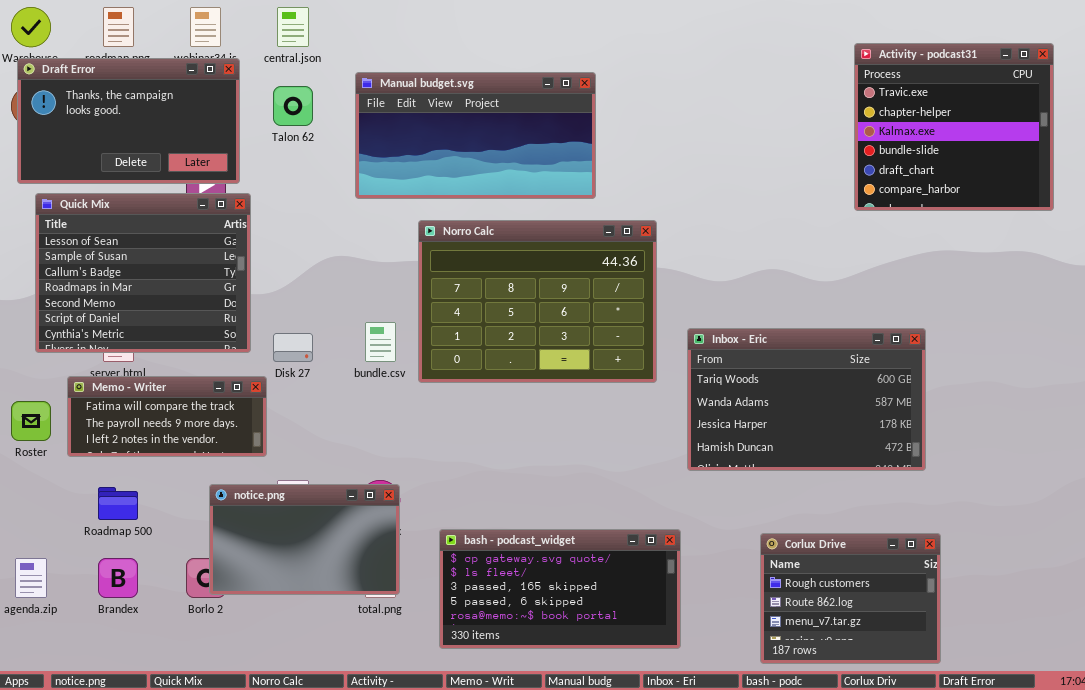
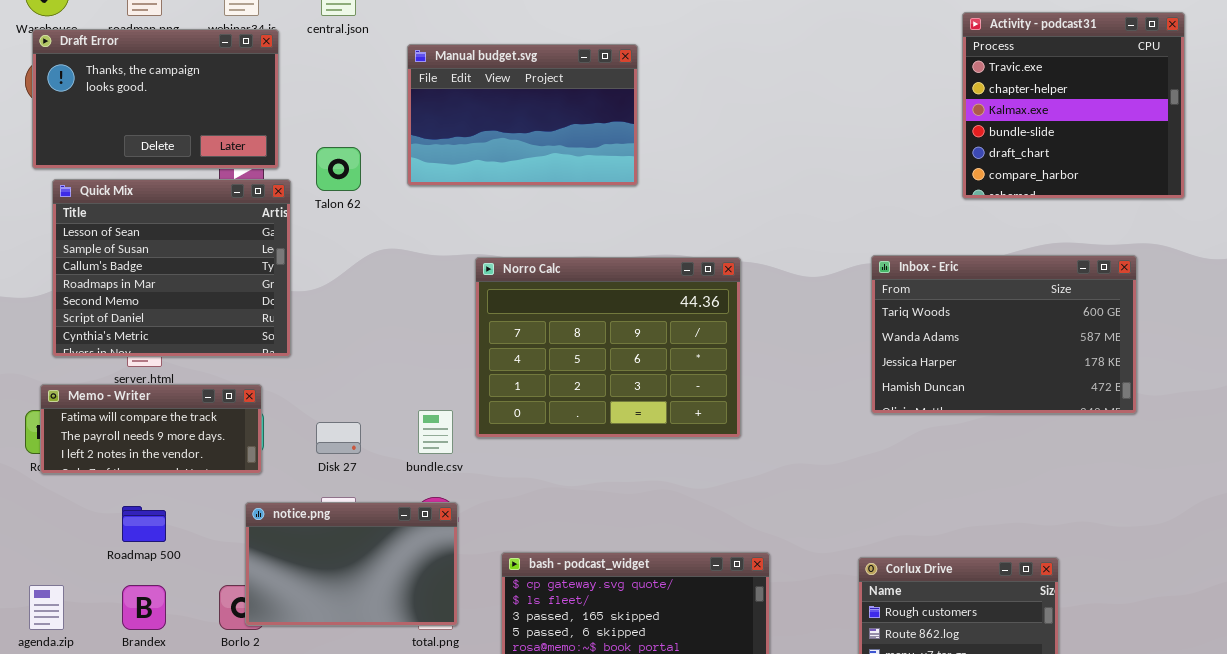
Manual budget.svg: [355,72,596,199] -> [407,44,638,186], resized
Talon 62: [273,86,313,126] -> [316,147,361,191], moved
Norro Calc: [418,220,657,383] -> [475,257,741,438], moved
bundle.csv: [365,322,396,362] -> [418,410,453,454], moved
Inbox - Eric: [687,328,926,471] -> [871,255,1137,414], moved
Disk 27: [273,333,313,362] -> [316,422,361,454], moved
Memo - Writer: [67,376,267,457] -> [40,384,262,474], moved

